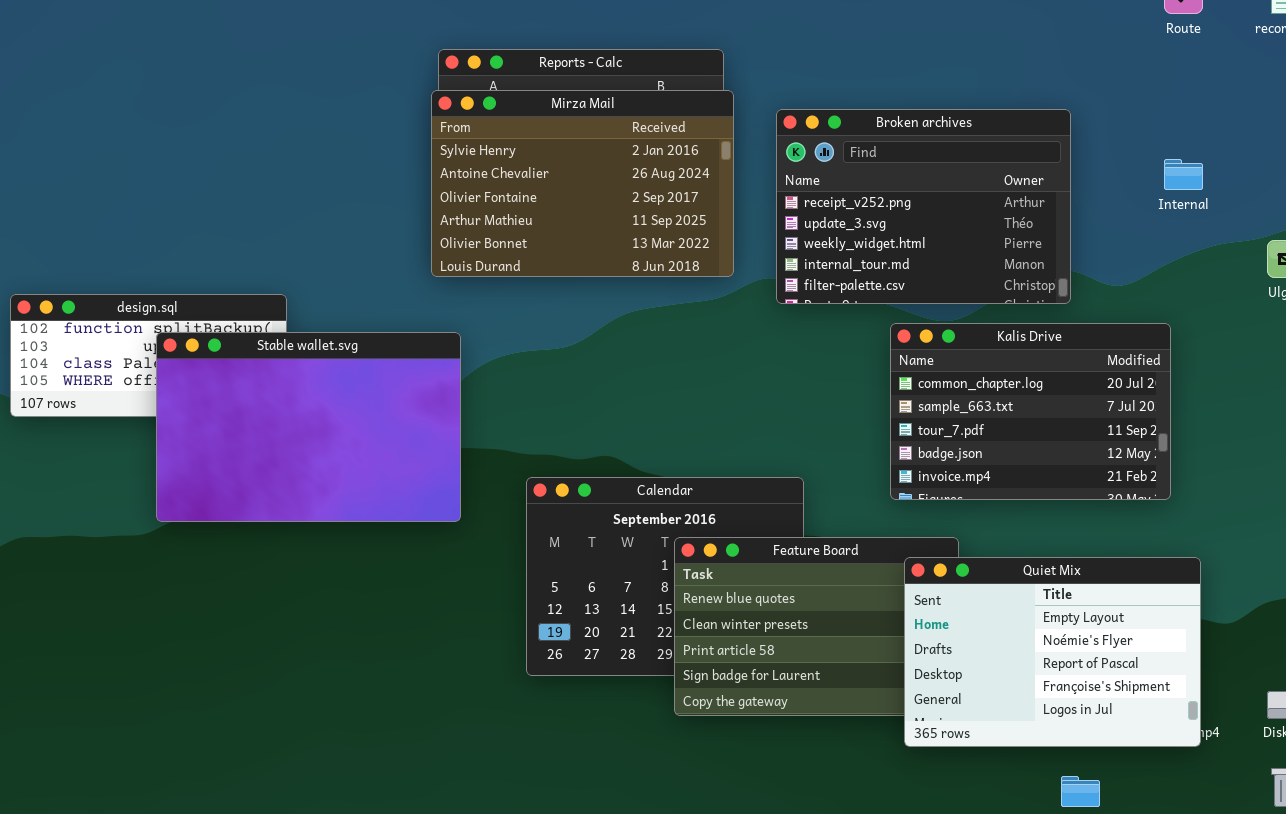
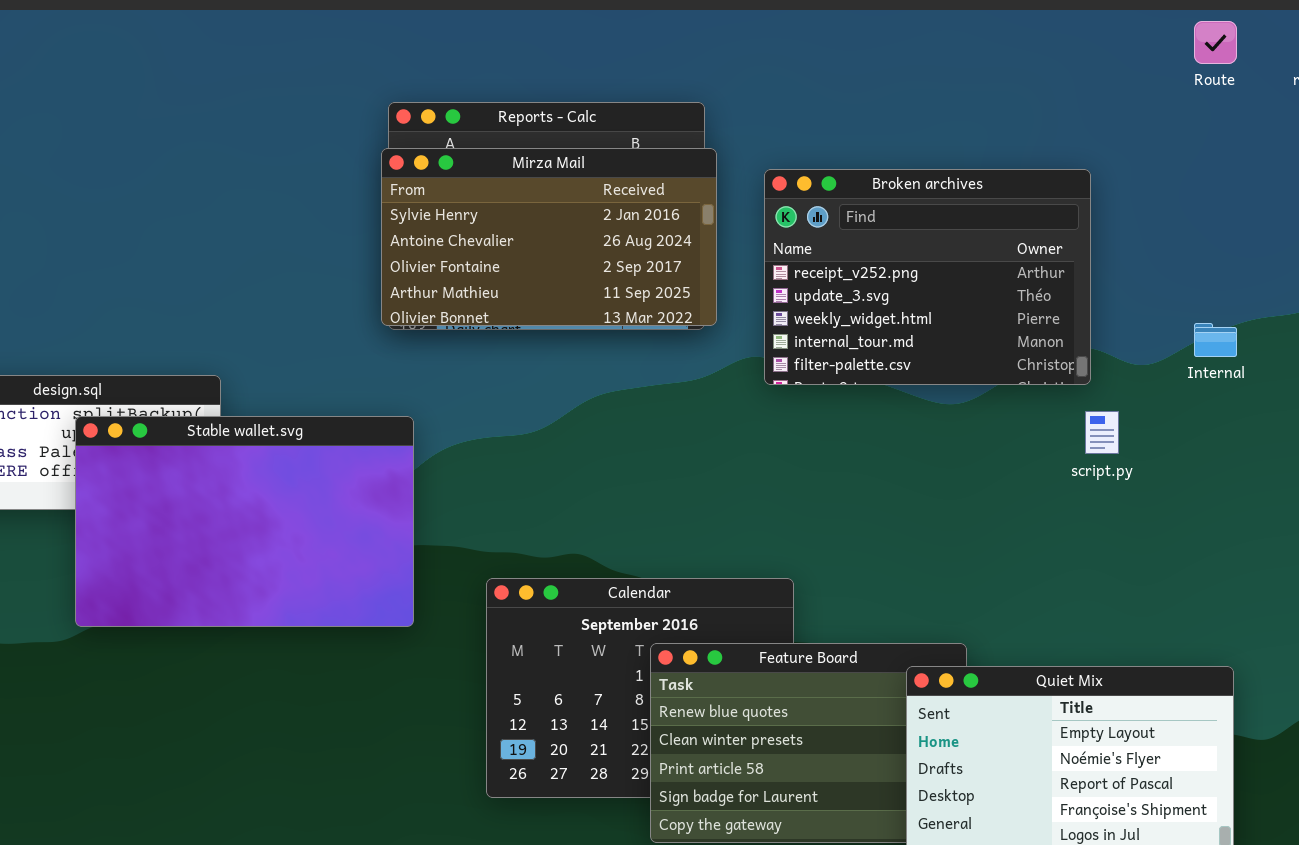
Mirza Mail: [431,90,734,277] -> [381,148,717,326], resized
Internal: [1164,159,1203,190] -> [1194,323,1237,357], moved
Kalis Drive: [890,323,1171,500] -> none, closed

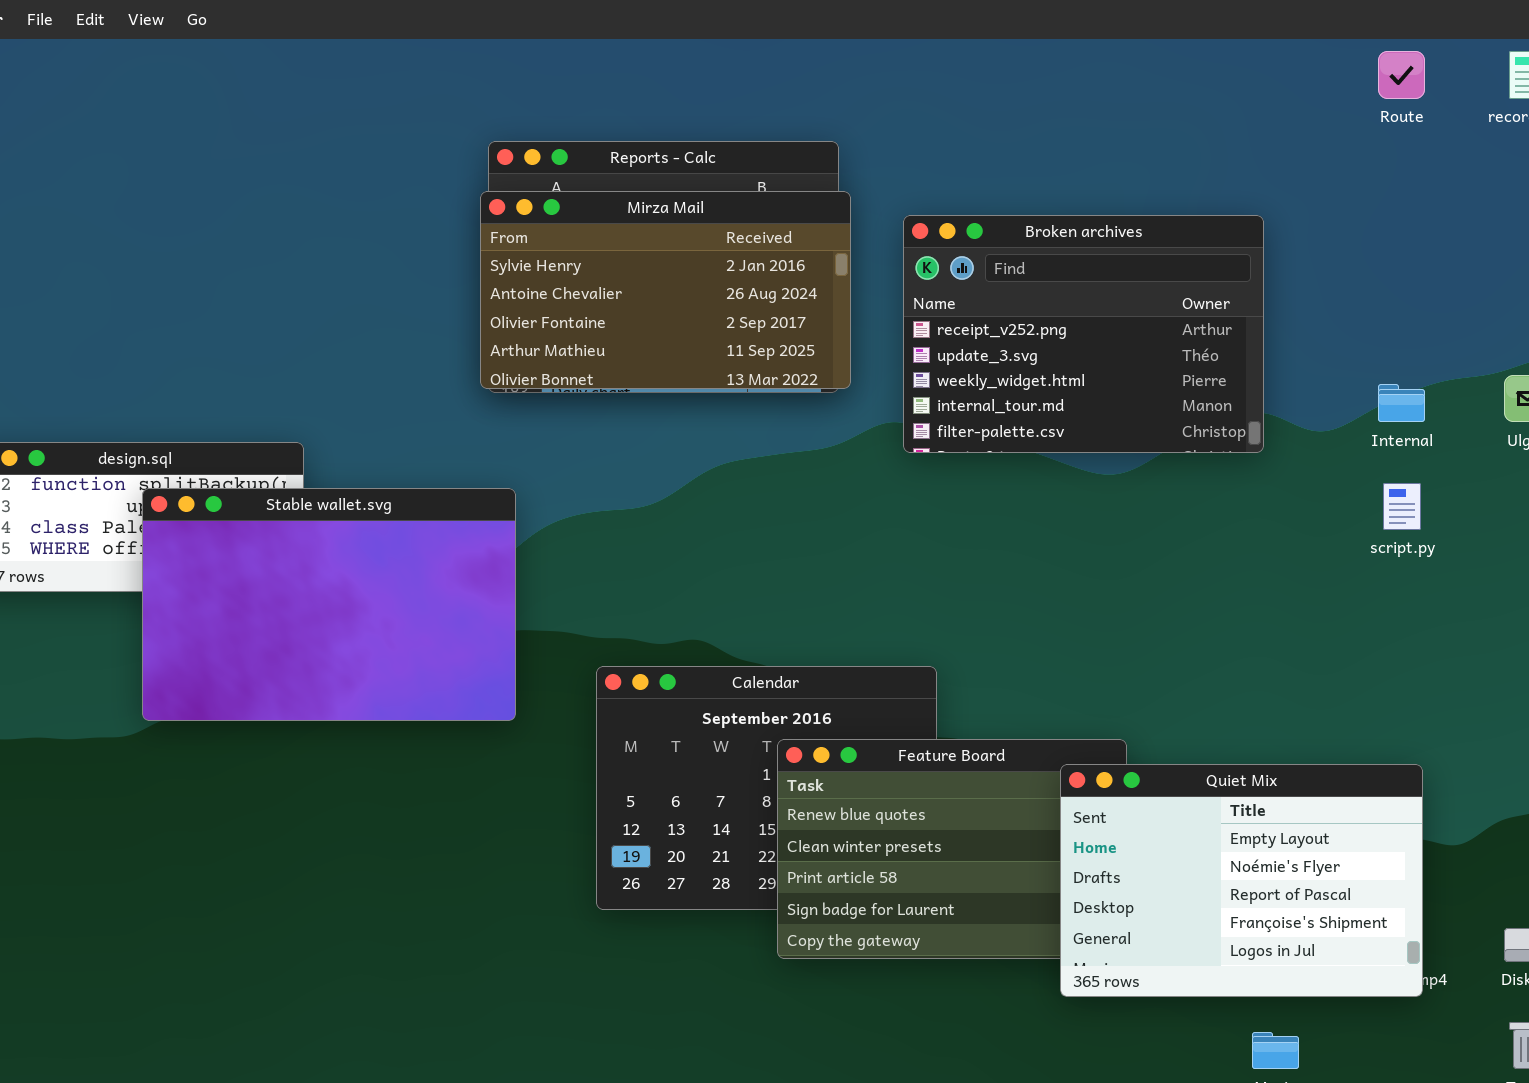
script.py: [1085,411,1119,454] -> [1383,483,1421,530], moved

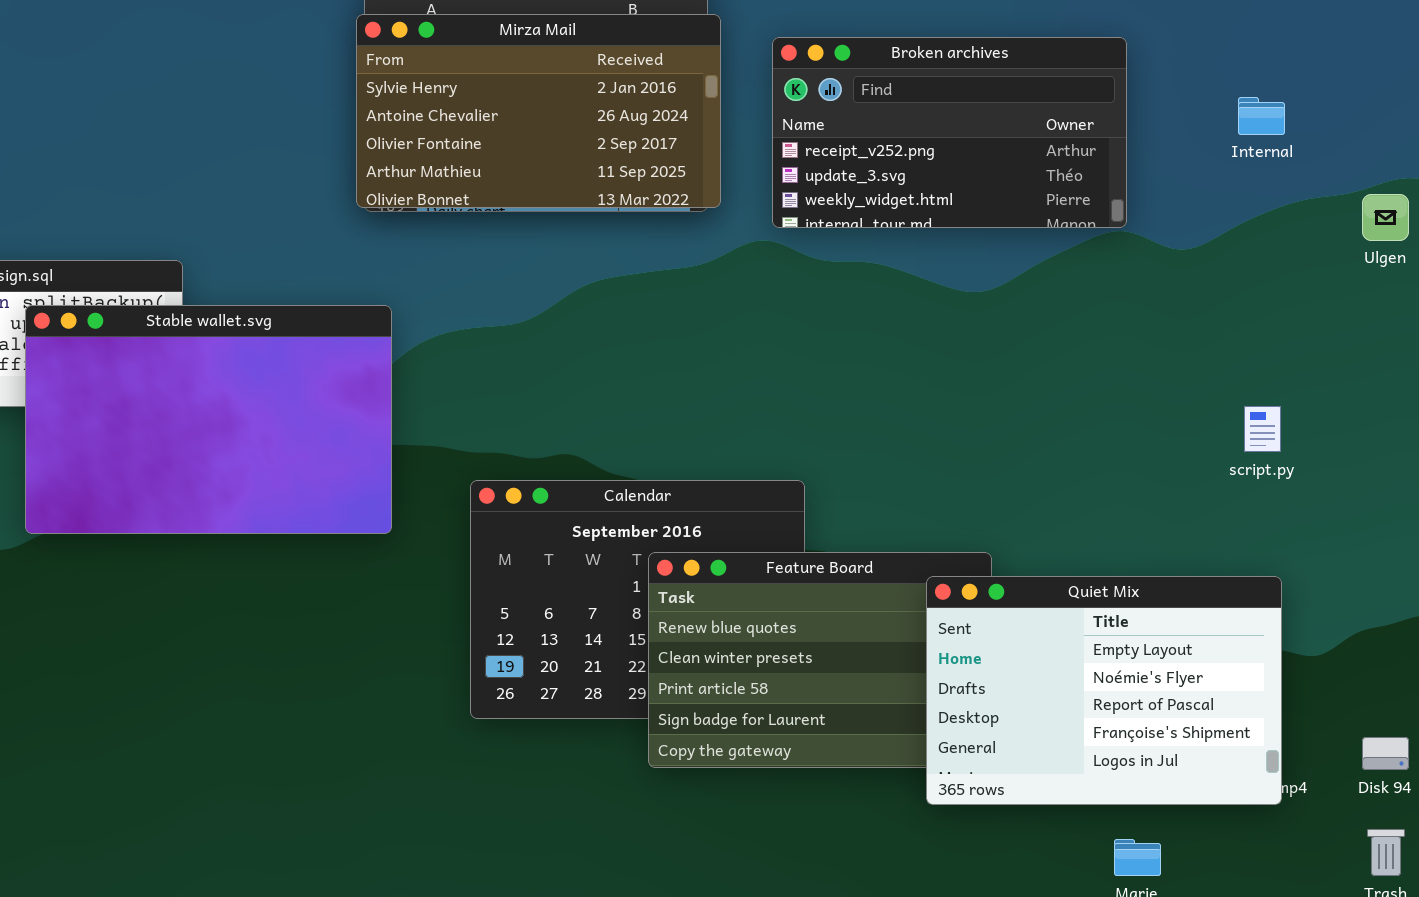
Broken archives: [903,215,1264,453] -> [772,37,1127,228], resized
Internal: [1378,384,1425,422] -> [1238,97,1285,135], moved
script.py: [1383,483,1421,530] -> [1244,406,1281,452], moved

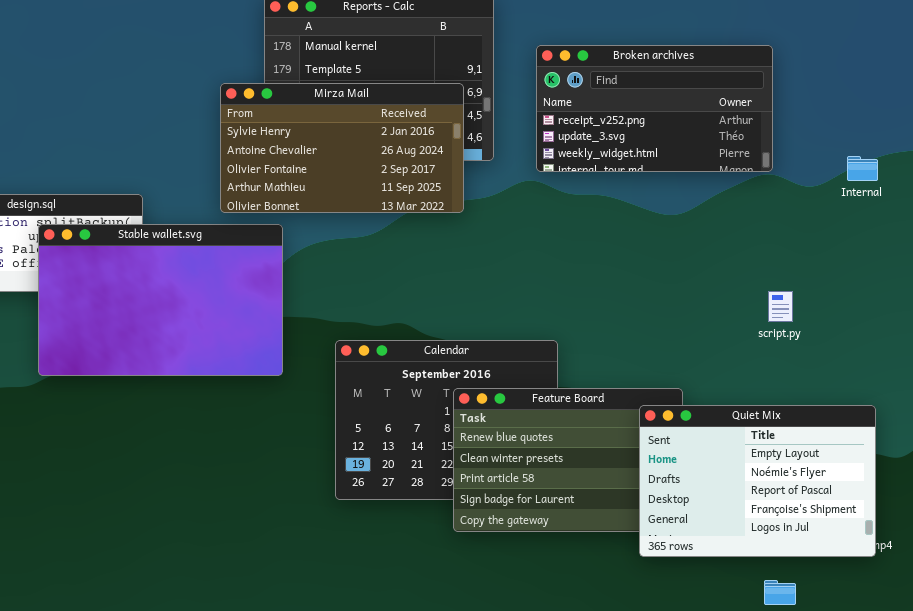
Mirza Mail: [356,14,721,208] -> [220,83,464,213], moved
Internal: [1238,97,1285,135] -> [847,156,878,181], moved
script.py: [1244,406,1281,452] -> [768,291,793,322], moved

